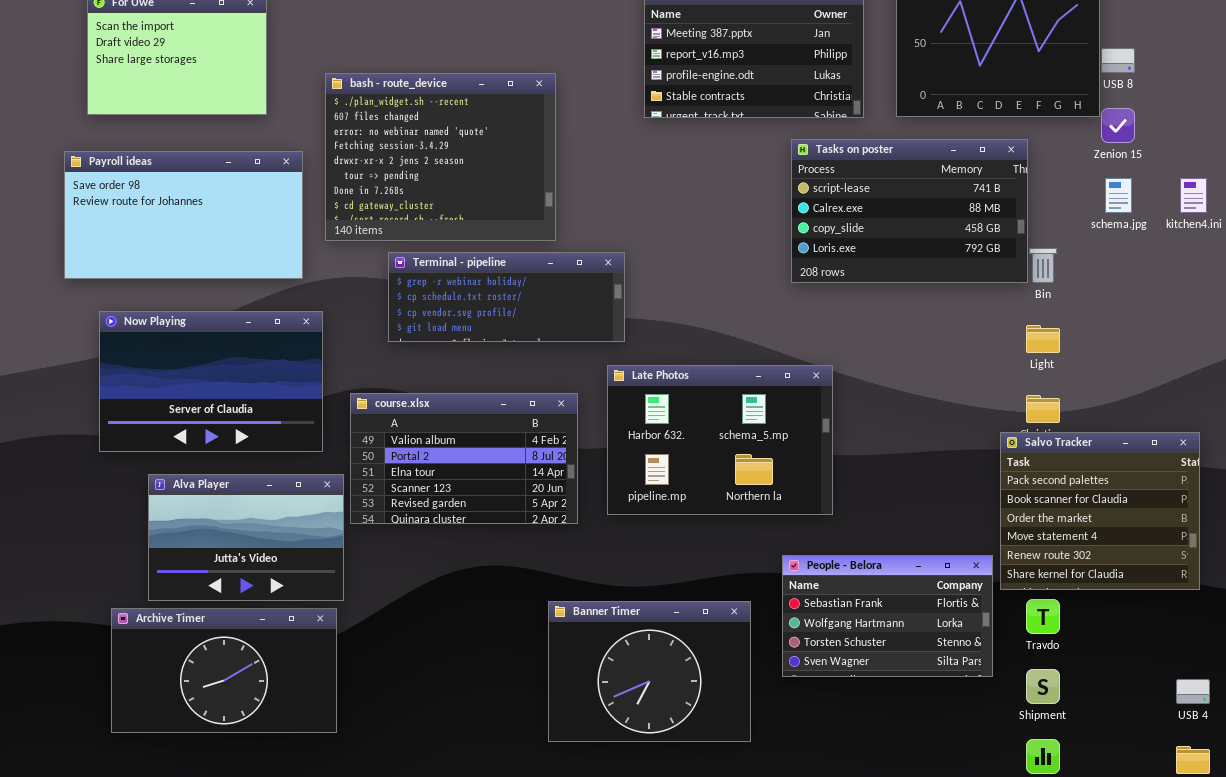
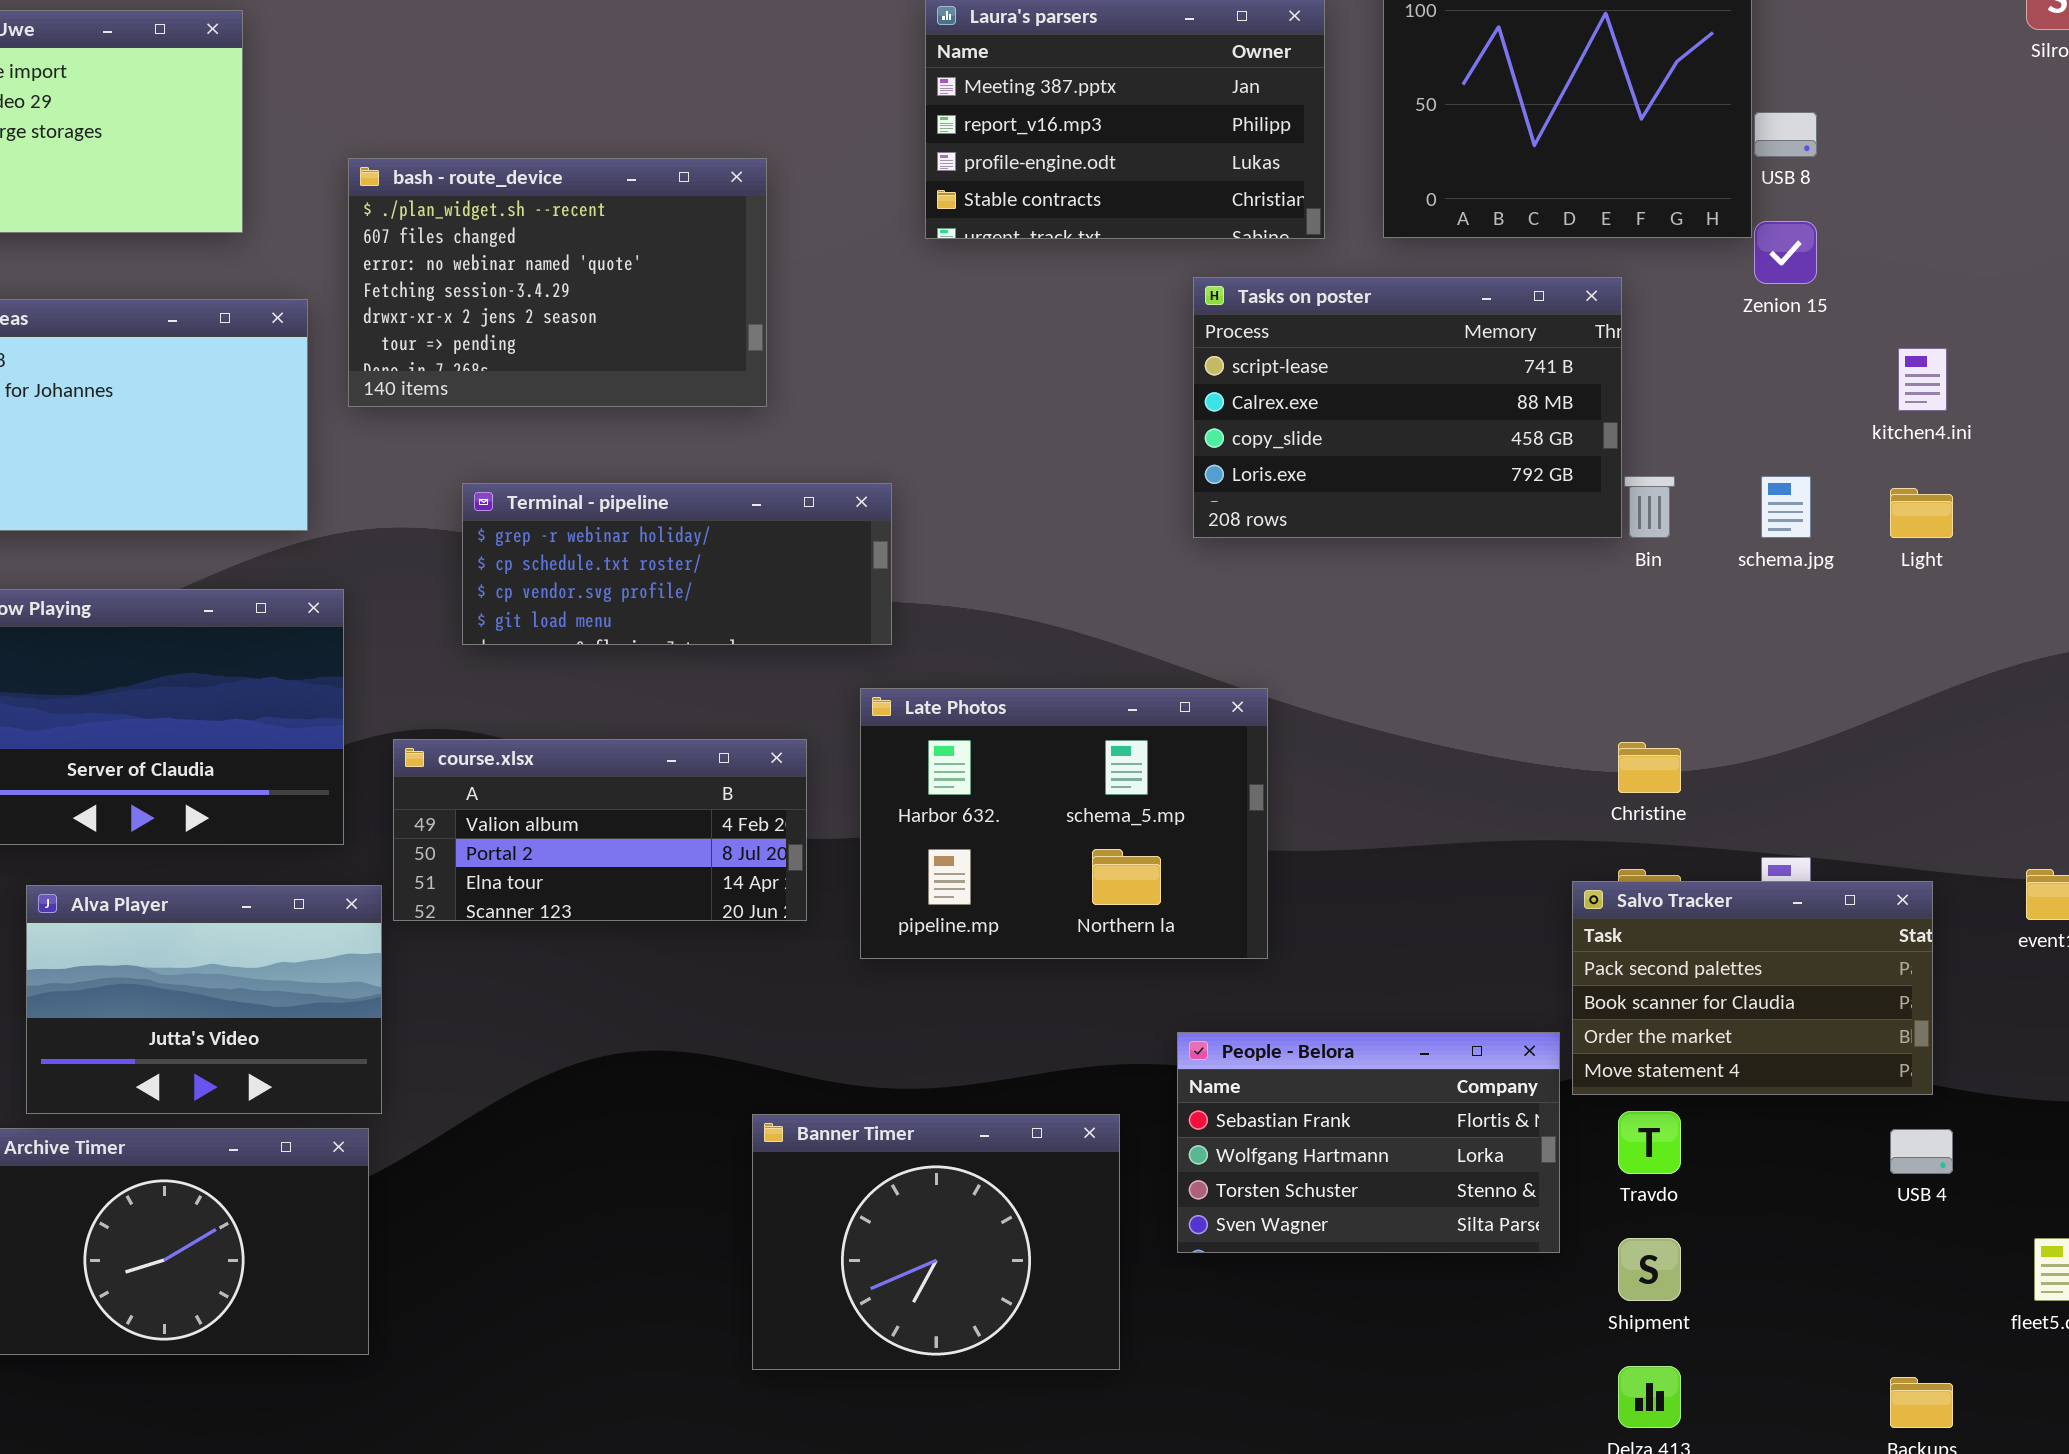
bash - route_device: [325,73,556,241] -> [348,158,767,407], resized
schema.jpg: [1105,178,1132,213] -> [1761,476,1811,538], moved
Light: [1026,325,1060,353] -> [1890,488,1953,538], moved
course.xlsx: [350,393,578,524] -> [393,739,807,921], resized
Salvo Tracker: [1000,432,1200,590] -> [1572,881,1933,1095], resized
USB 4: [1176,679,1210,704] -> [1890,1129,1953,1174], moved

